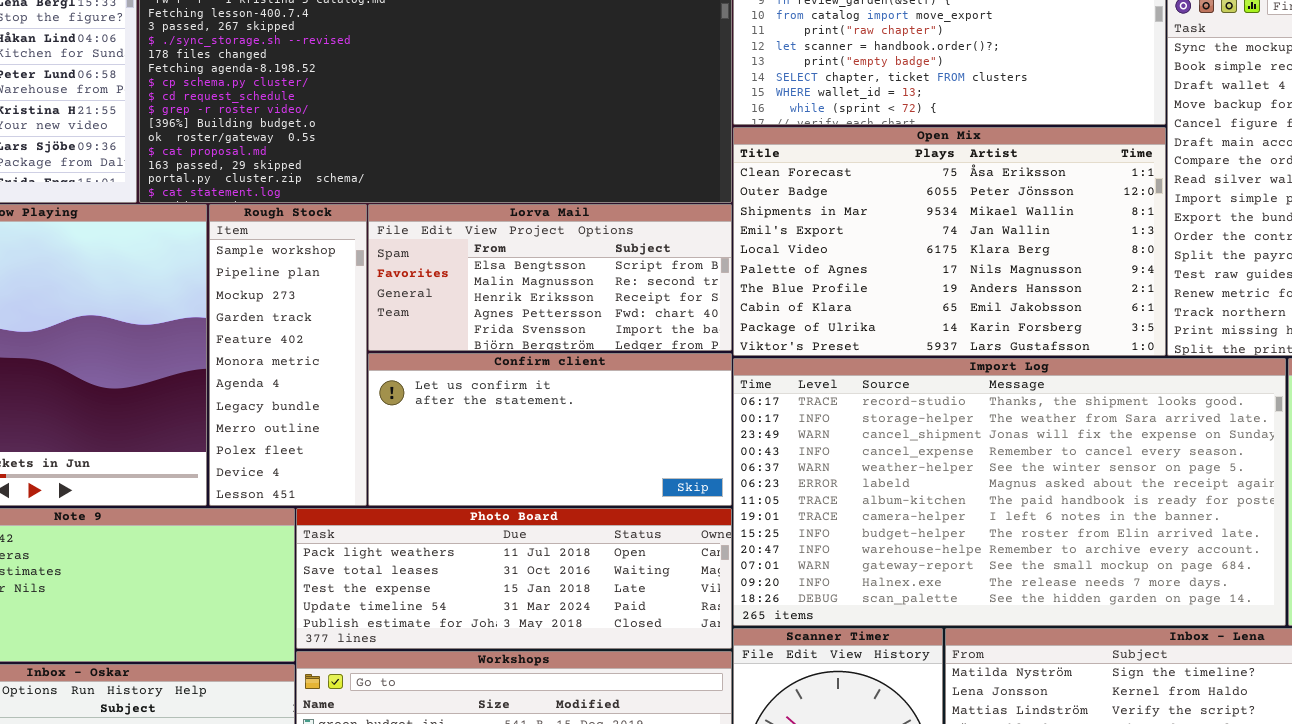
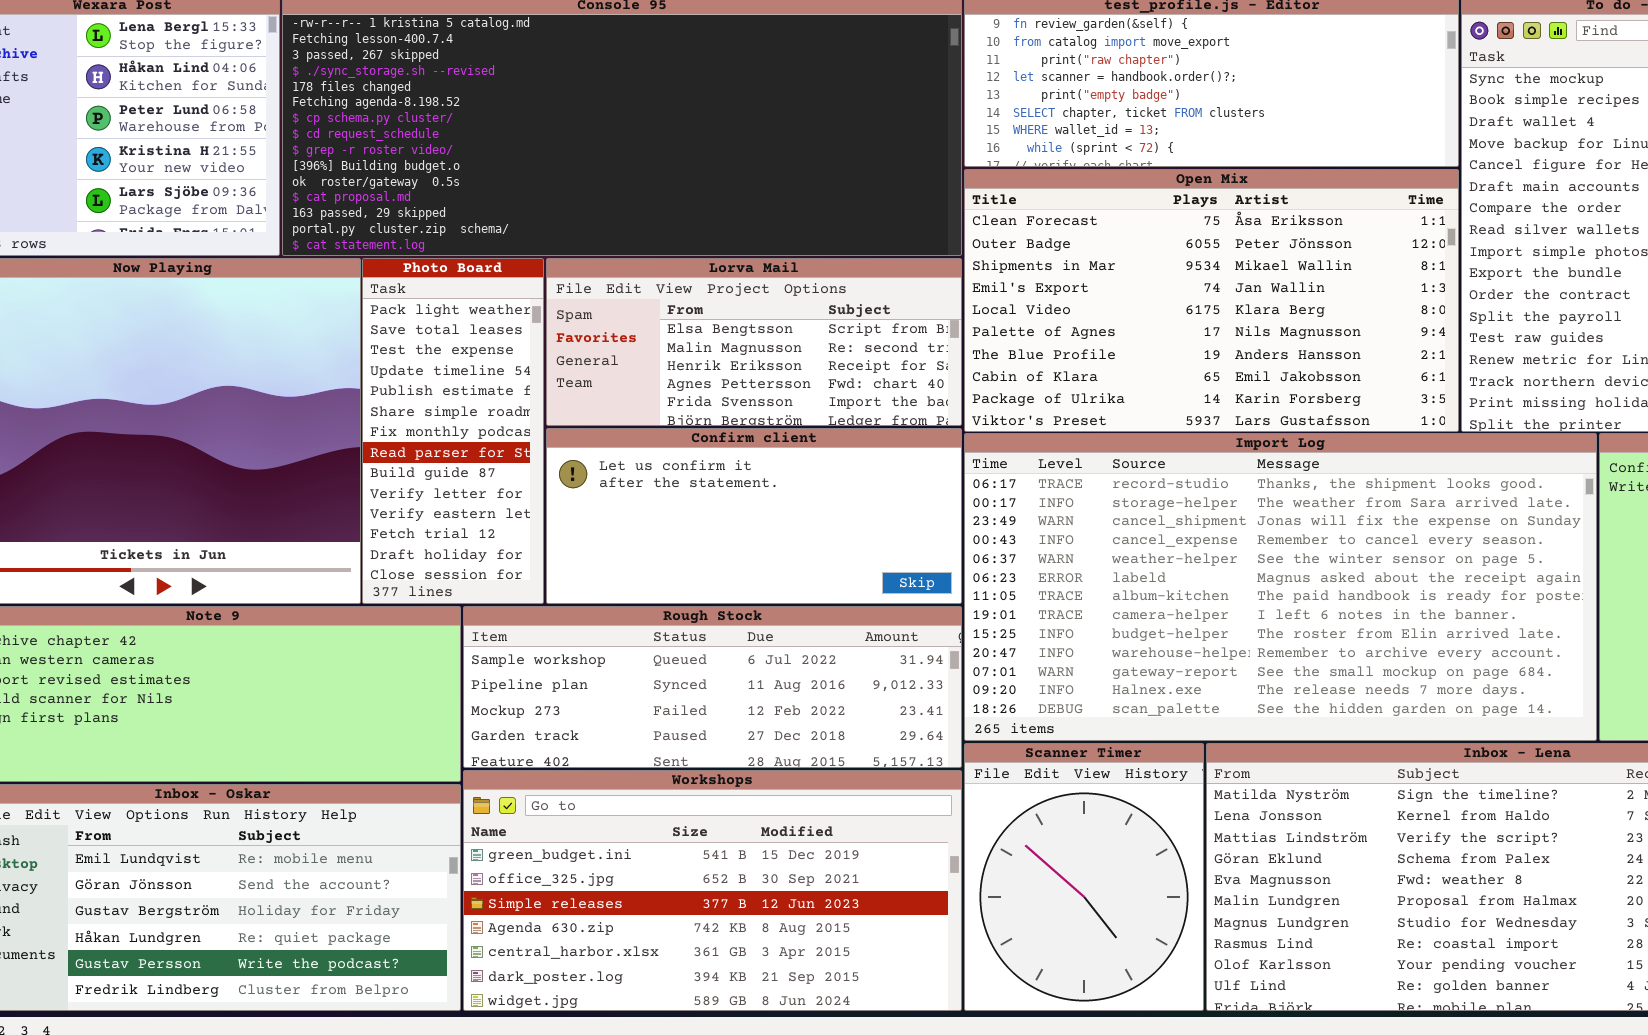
Rough Stock: [209,204,367,506] -> [463,606,962,768], moved, resized
Photo Board: [296,508,732,649] -> [362,258,544,604], moved, resized

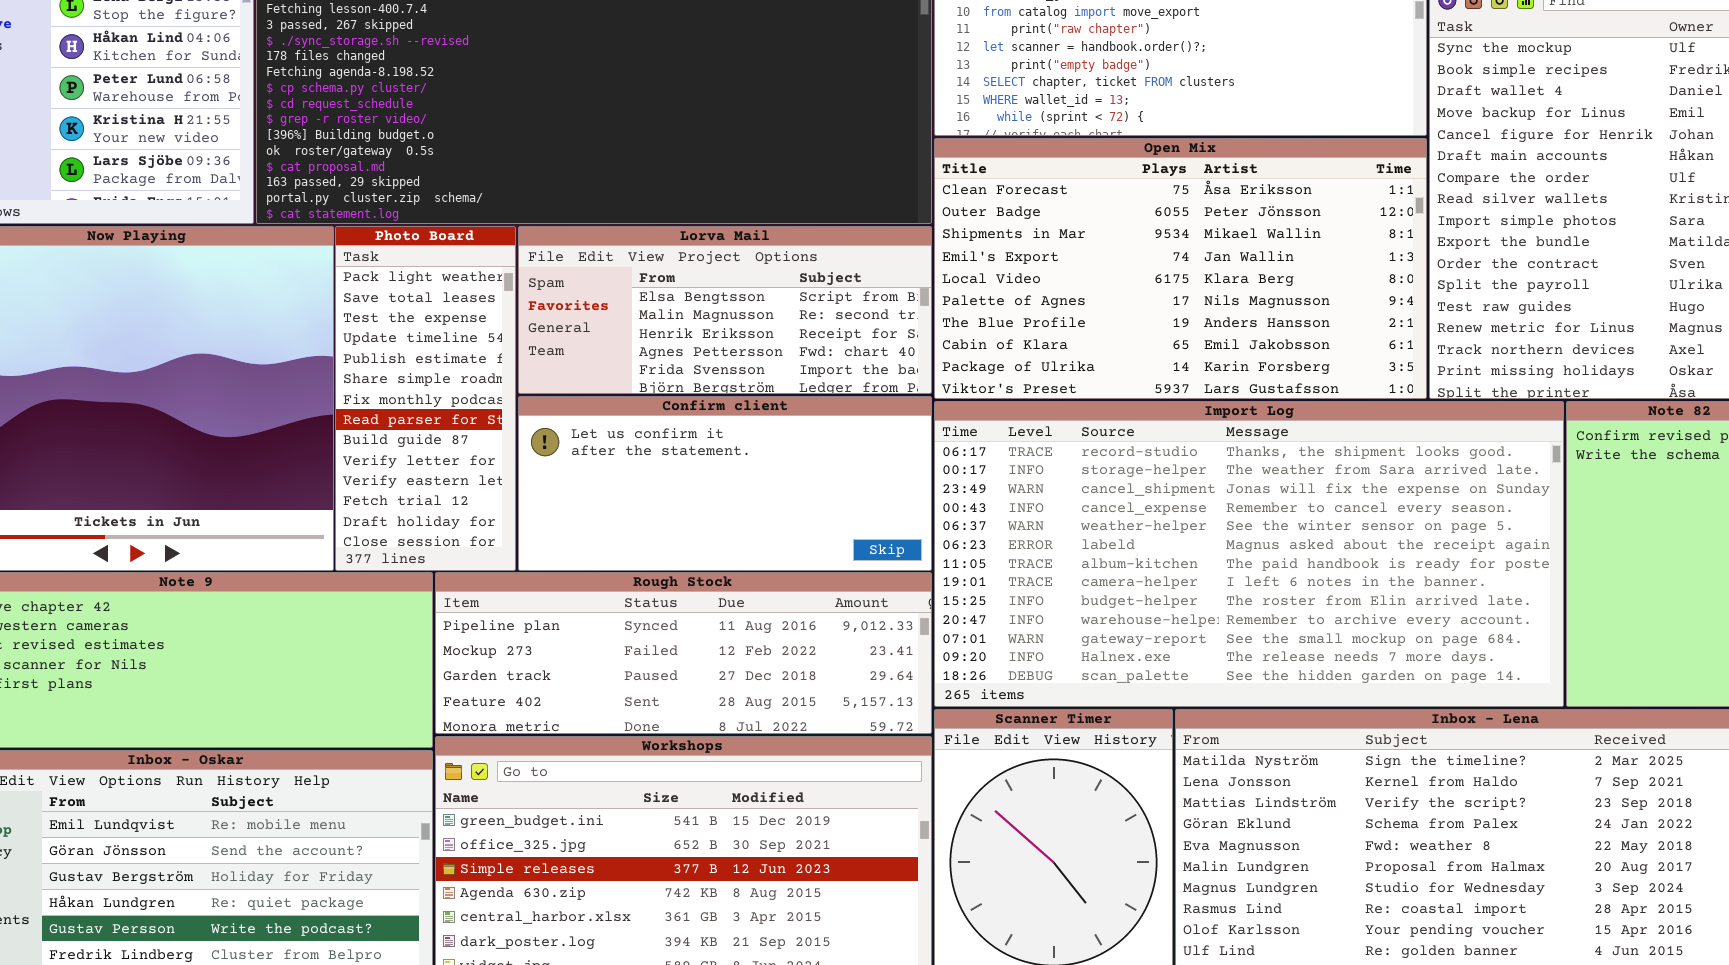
Rough Stock: [463,606,962,768] -> [435,572,932,734], scrolled down 1 row

